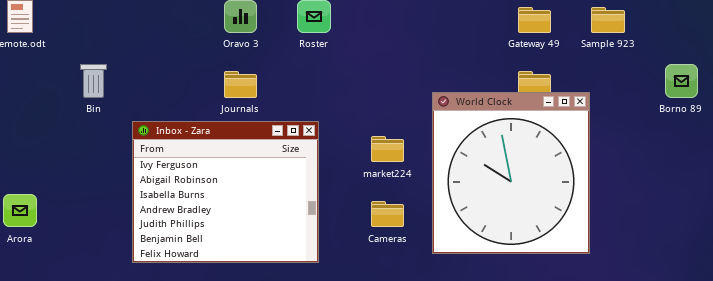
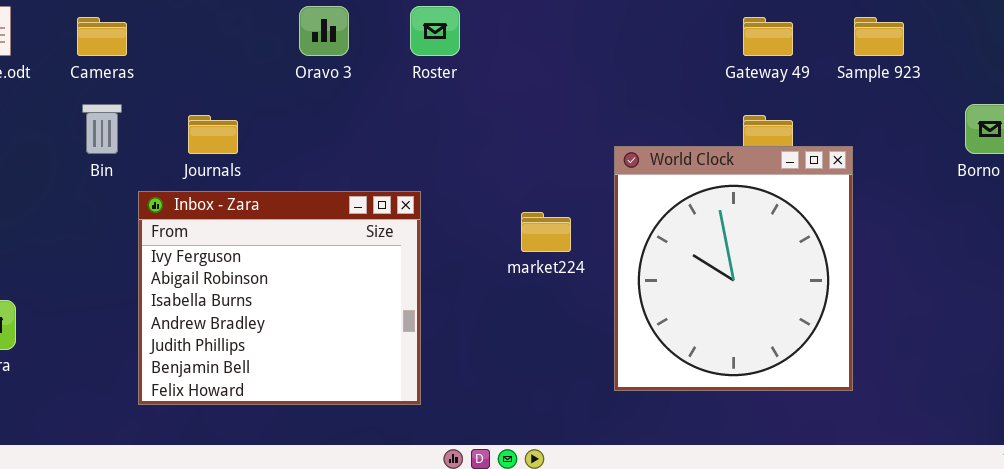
Journals: [224,71,257,98] -> [188,115,238,154], moved
Inbox - Zara: [132,121,319,263] -> [138,191,421,405], moved
Cameras: [371,201,404,227] -> [77,17,127,56], moved

